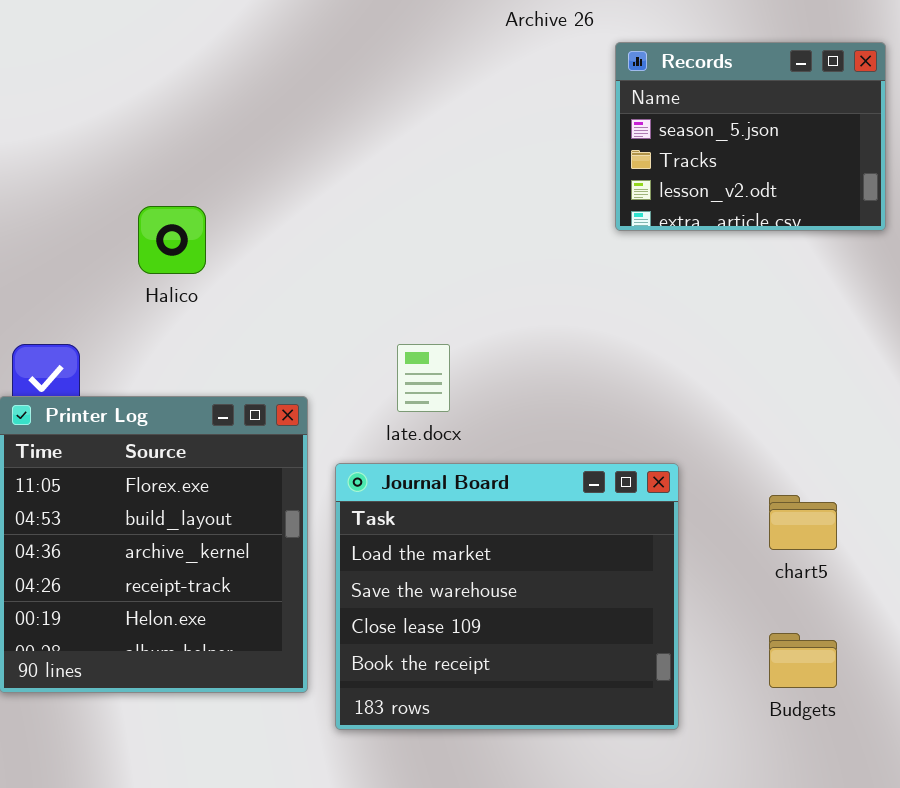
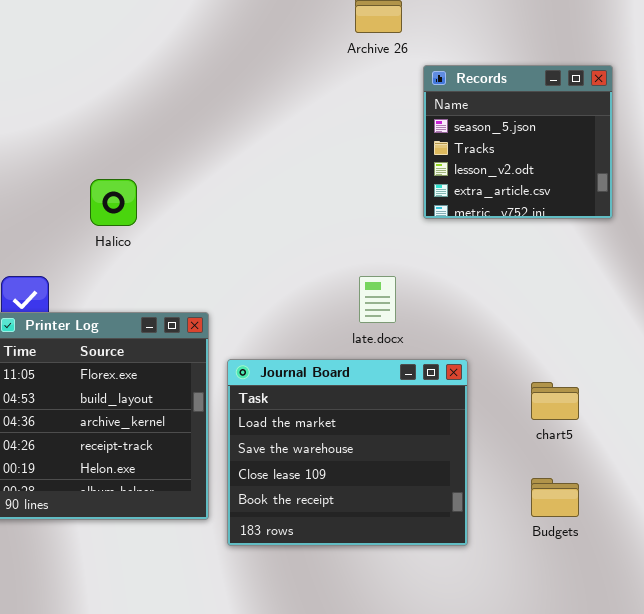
Records: [615,42,886,231] -> [423,65,613,219], resized
late.docx: [397,344,450,412] -> [359,276,396,323], moved

